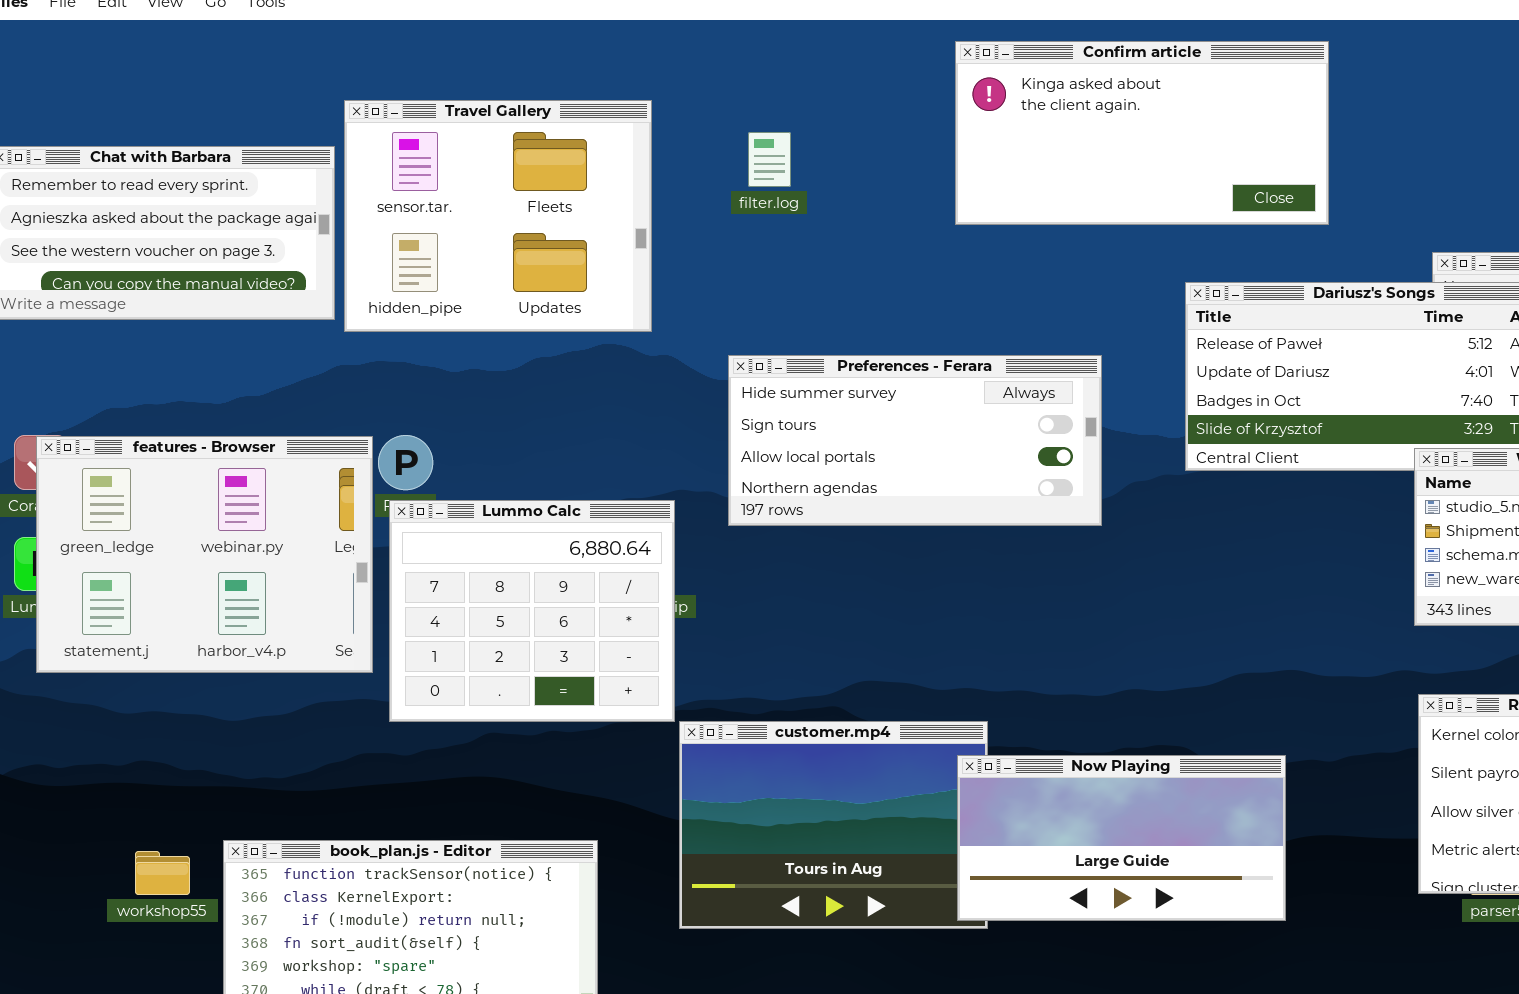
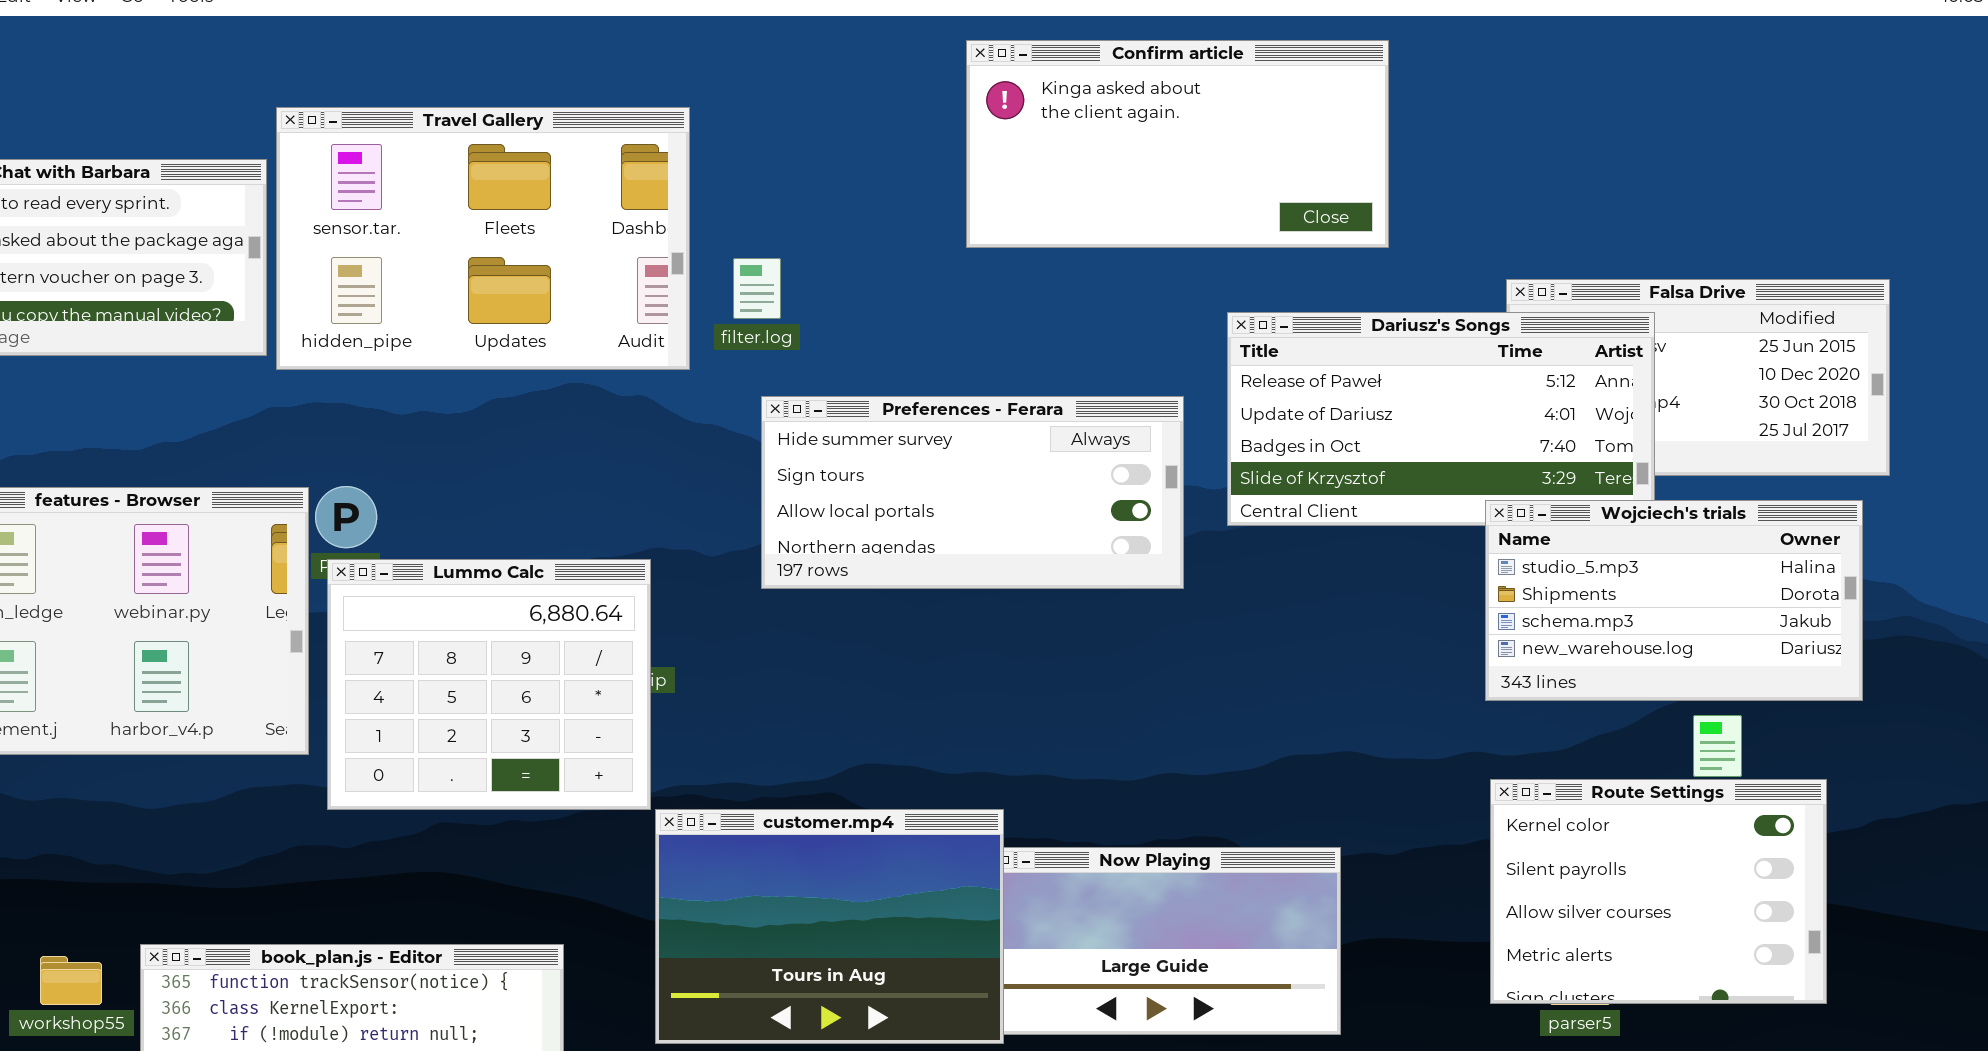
Travel Gallery: [344,100,652,332] -> [276,107,690,370], resized
filter.log: [748,132,791,187] -> [733,258,781,319], moved
Preferences - Ferara: [728,355,1102,526] -> [761,396,1184,589], moved
customer.mp4: [679,721,988,929] -> [655,809,1004,1044], raised

